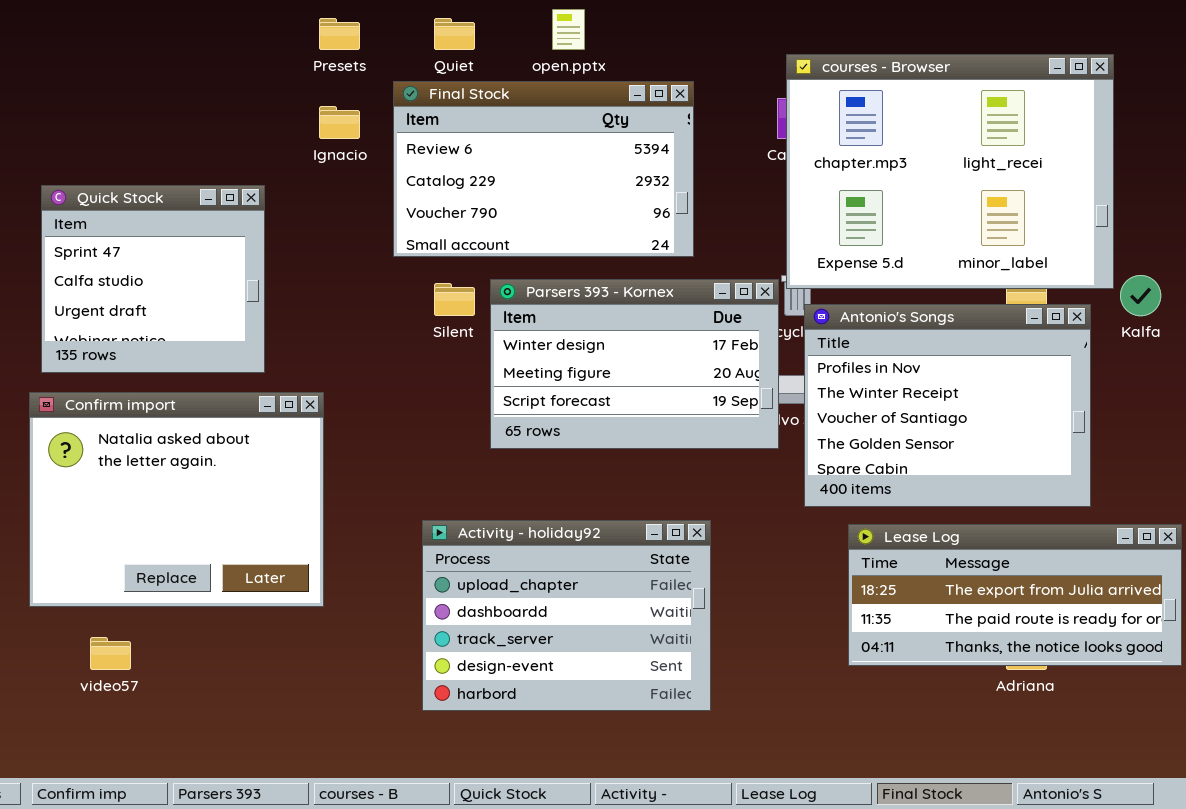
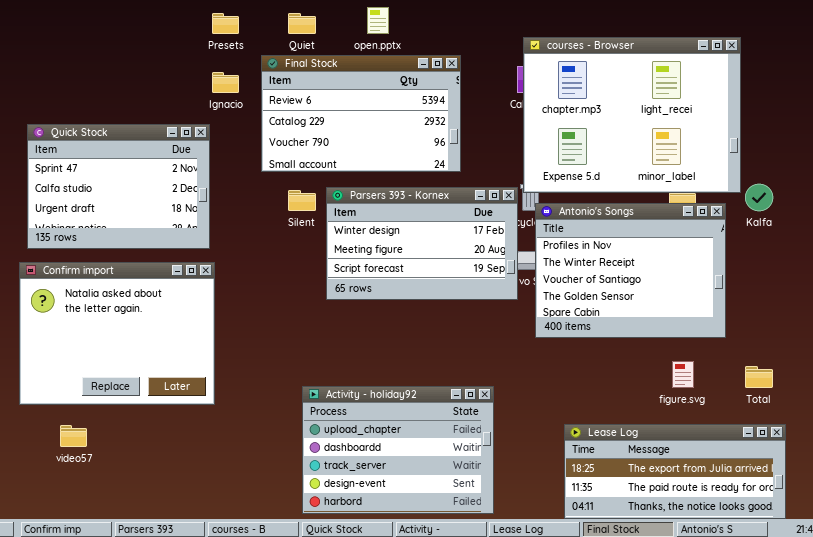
Quick Stock: [41,185,265,373] -> [27,124,210,249], resized
Activity - holiday92: [422,520,711,711] -> [302,386,494,514], moved
Lease Log: [848,524,1182,666] -> [564,424,786,519], moved

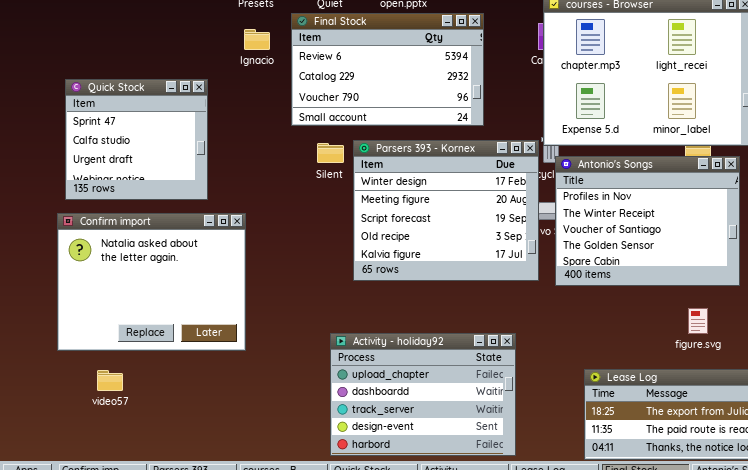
Quick Stock: [27,124,210,249] -> [65,79,208,200], resized
Parsers 393 - Kornex: [326,187,518,300] -> [353,140,539,281], resized

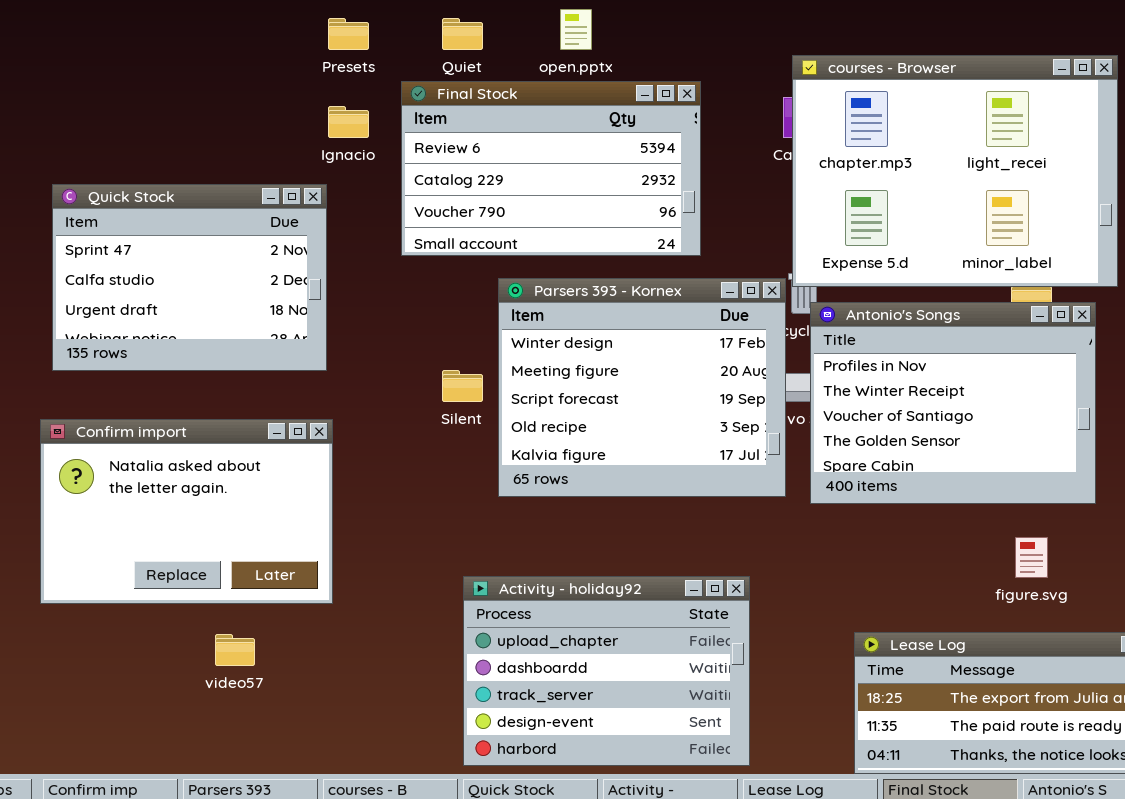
Quick Stock: [65,79,208,200] -> [52,184,327,371], resized
Silent: [317,143,344,163] -> [442,370,483,402], moved
Confirm import: [57,213,246,351] -> [40,419,333,604], resized
video57: [97,370,123,391] -> [215,634,255,666], moved

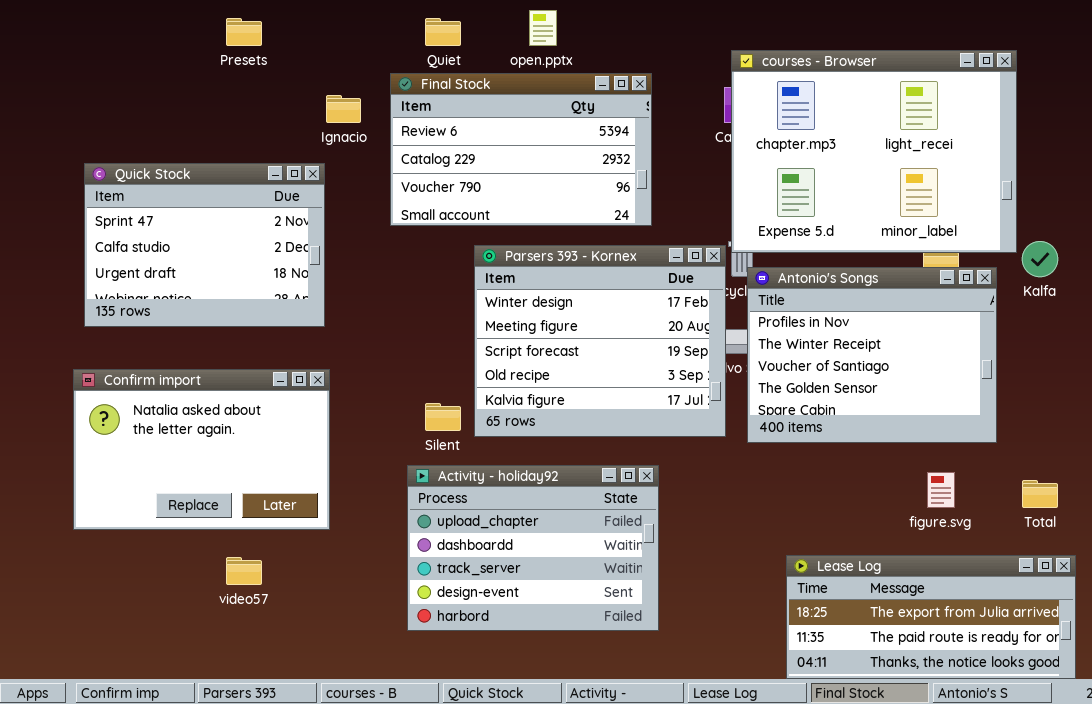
Presets: [328,18,369,50] -> [226,18,262,46], moved
Silent: [442,370,483,402] -> [425,403,461,431], moved
Activity - holiday92: [463,576,750,766] -> [407,465,659,631], moved

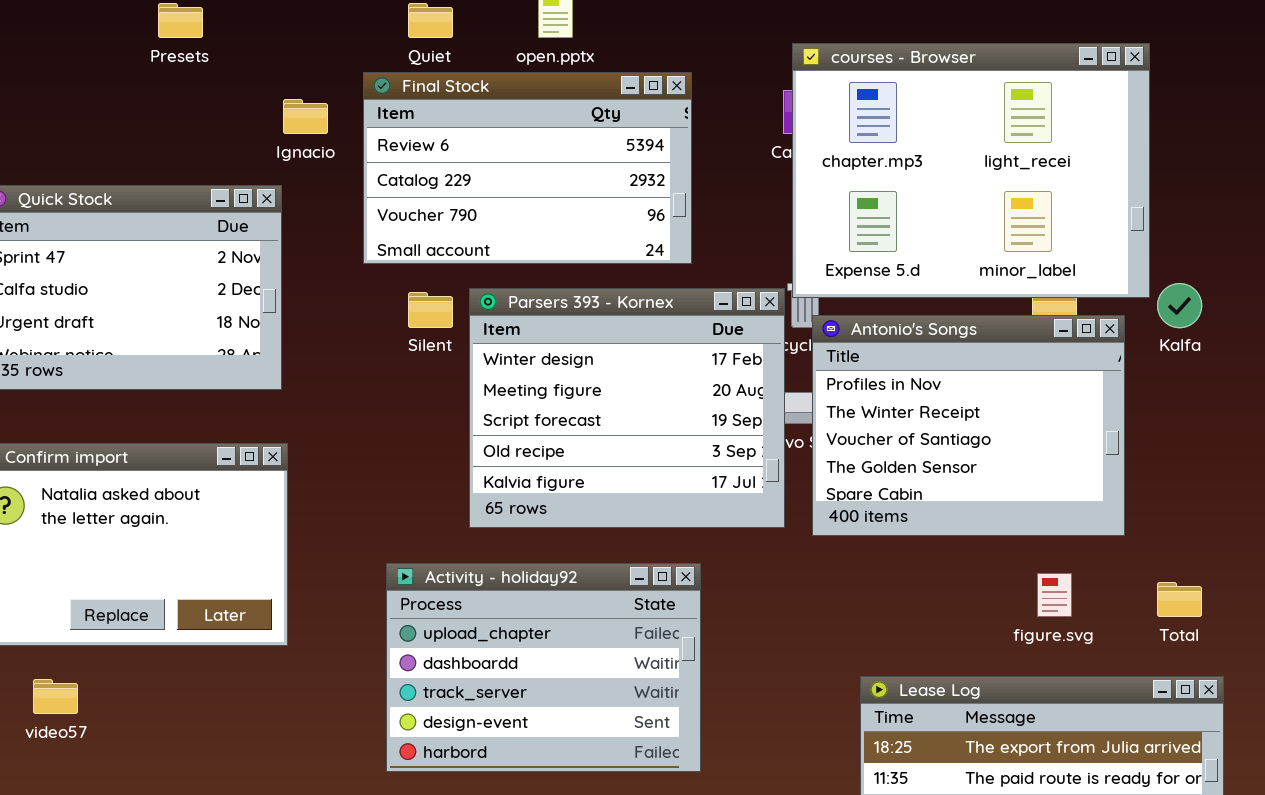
Silent: [425,403,461,431] -> [408,292,453,328], moved
video57: [226,557,262,585] -> [33,679,78,714], moved

